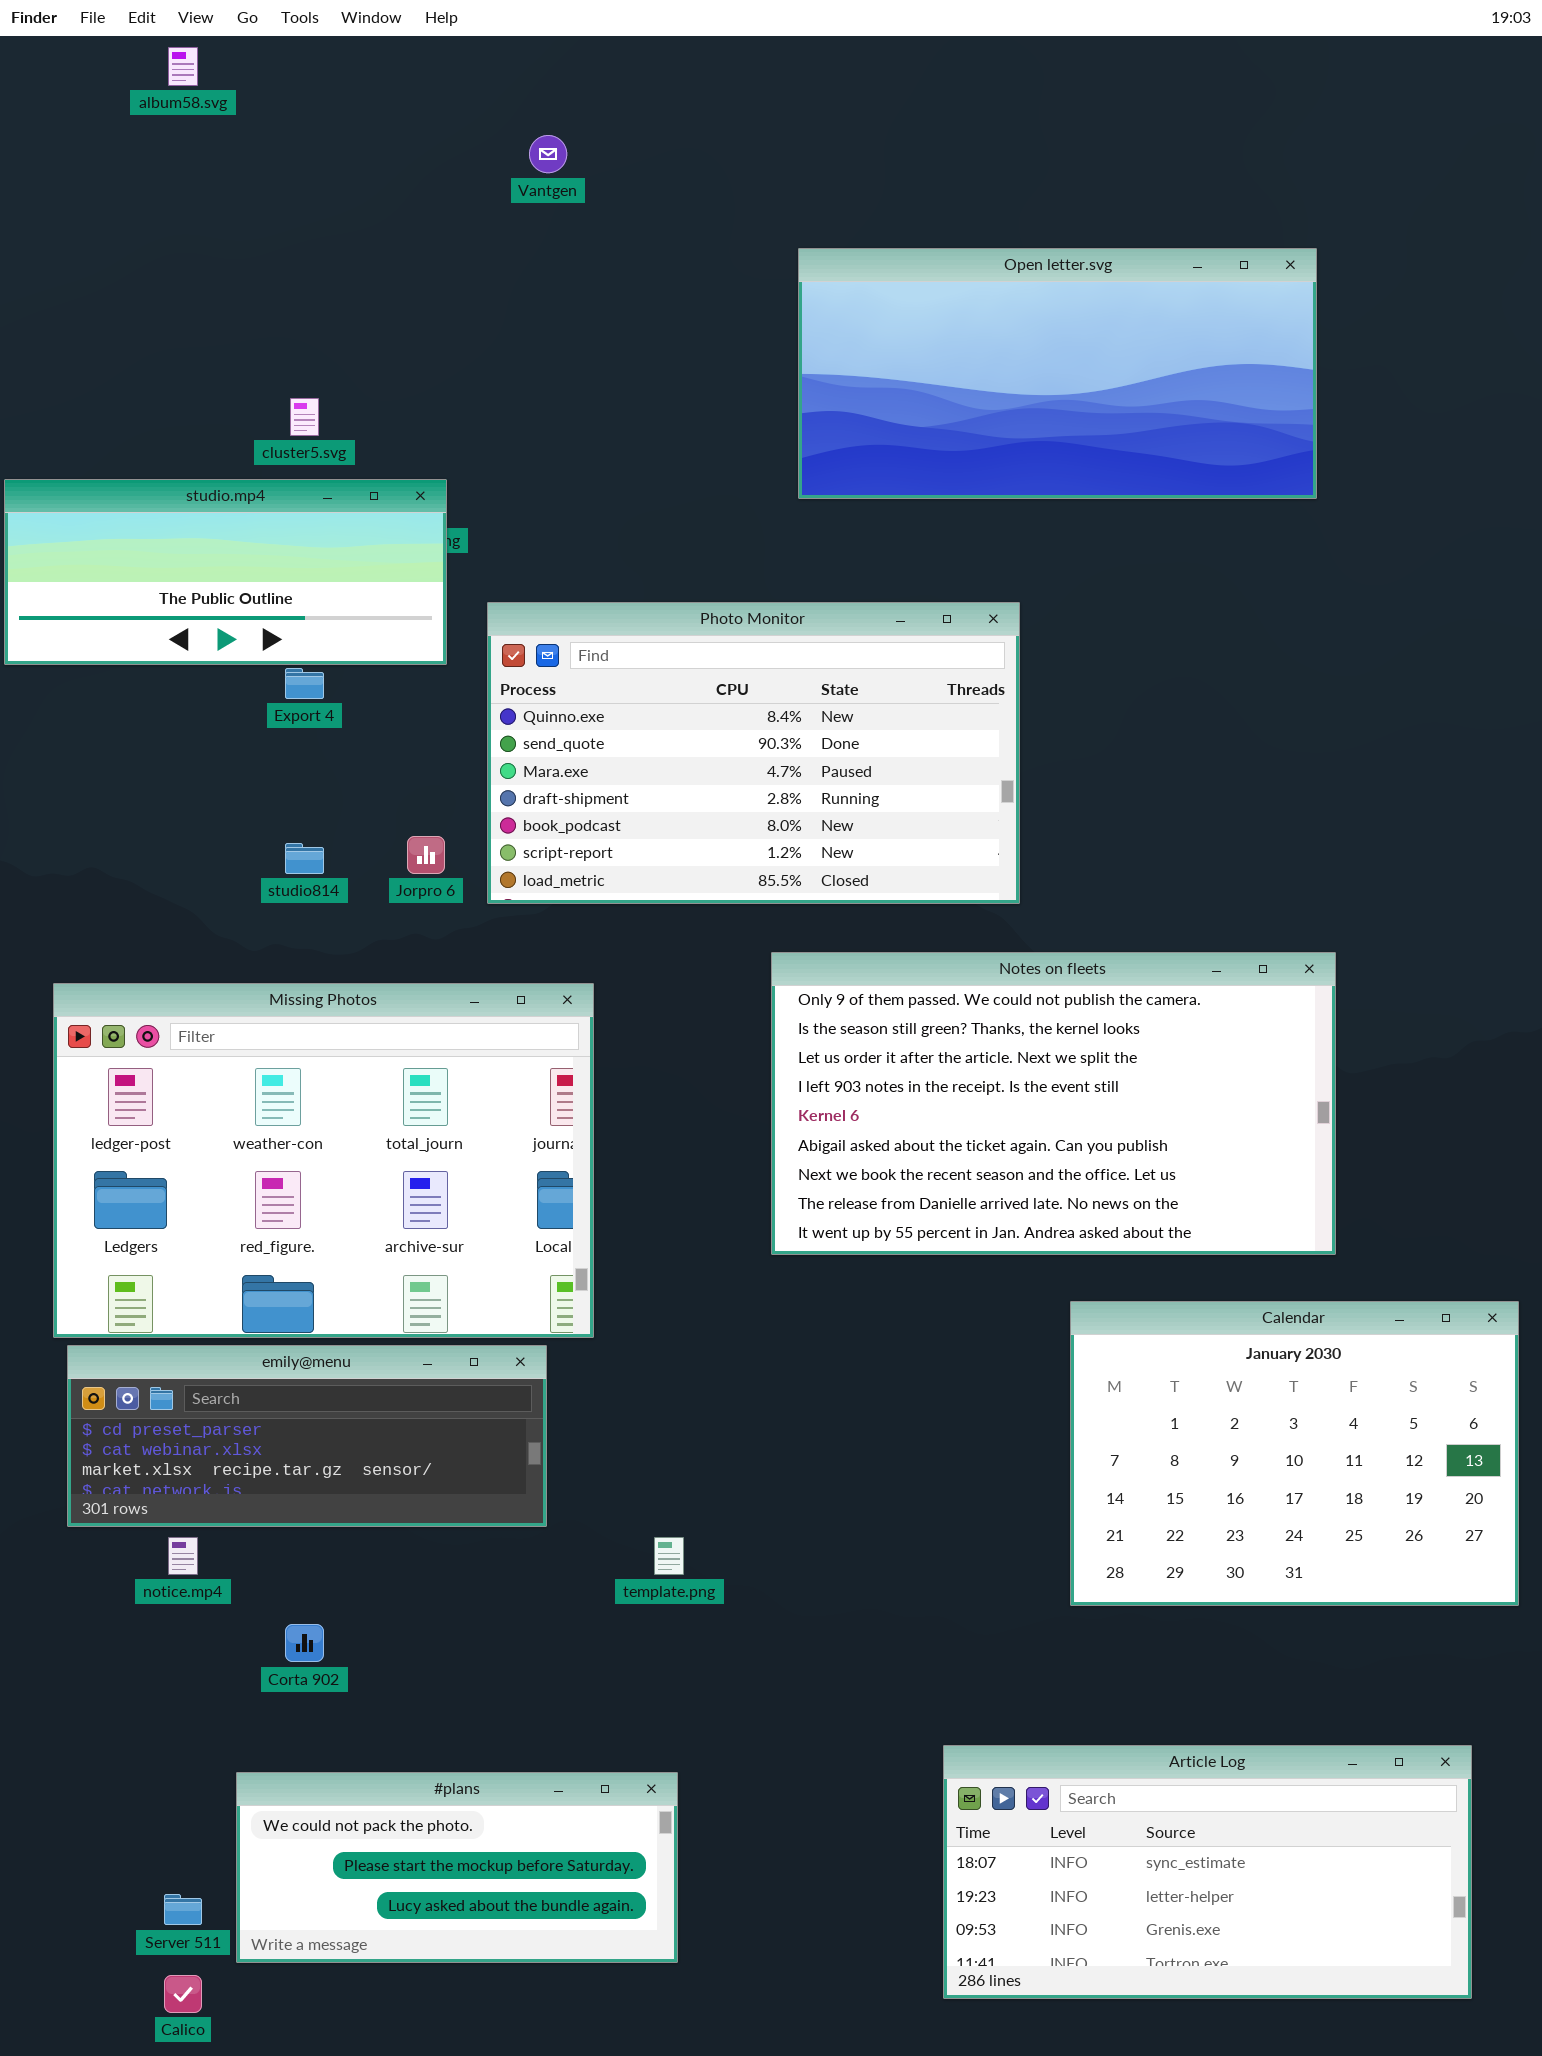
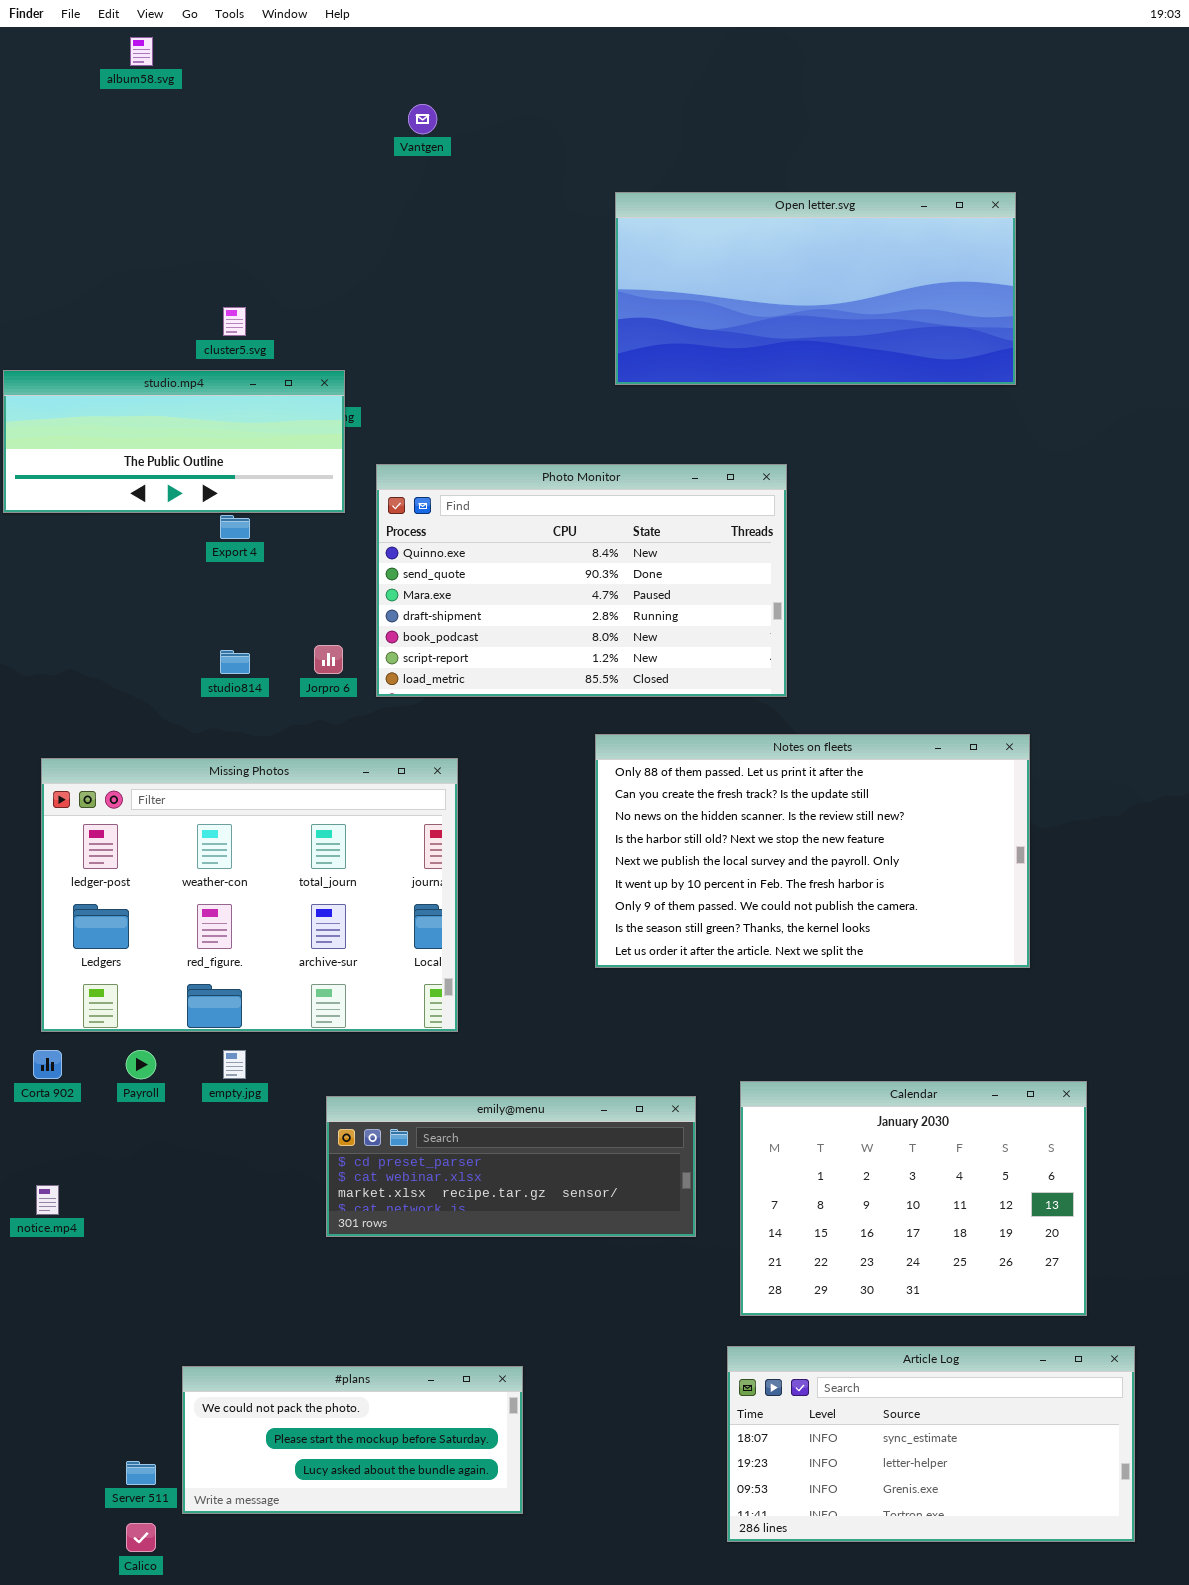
Notes on fleets: [771,952,1336,1255] -> [595,734,1030,968], scrolled up 6 rows
Calendar: [1070,1301,1519,1606] -> [740,1081,1087,1316], moved
emily@menu: [67,1345,547,1527] -> [326,1096,696,1237], moved
notice.mp4: [168,1537,198,1575] -> [36,1185,59,1215], moved
Corta 902: [285,1624,324,1662] -> [33,1050,62,1079], moved

